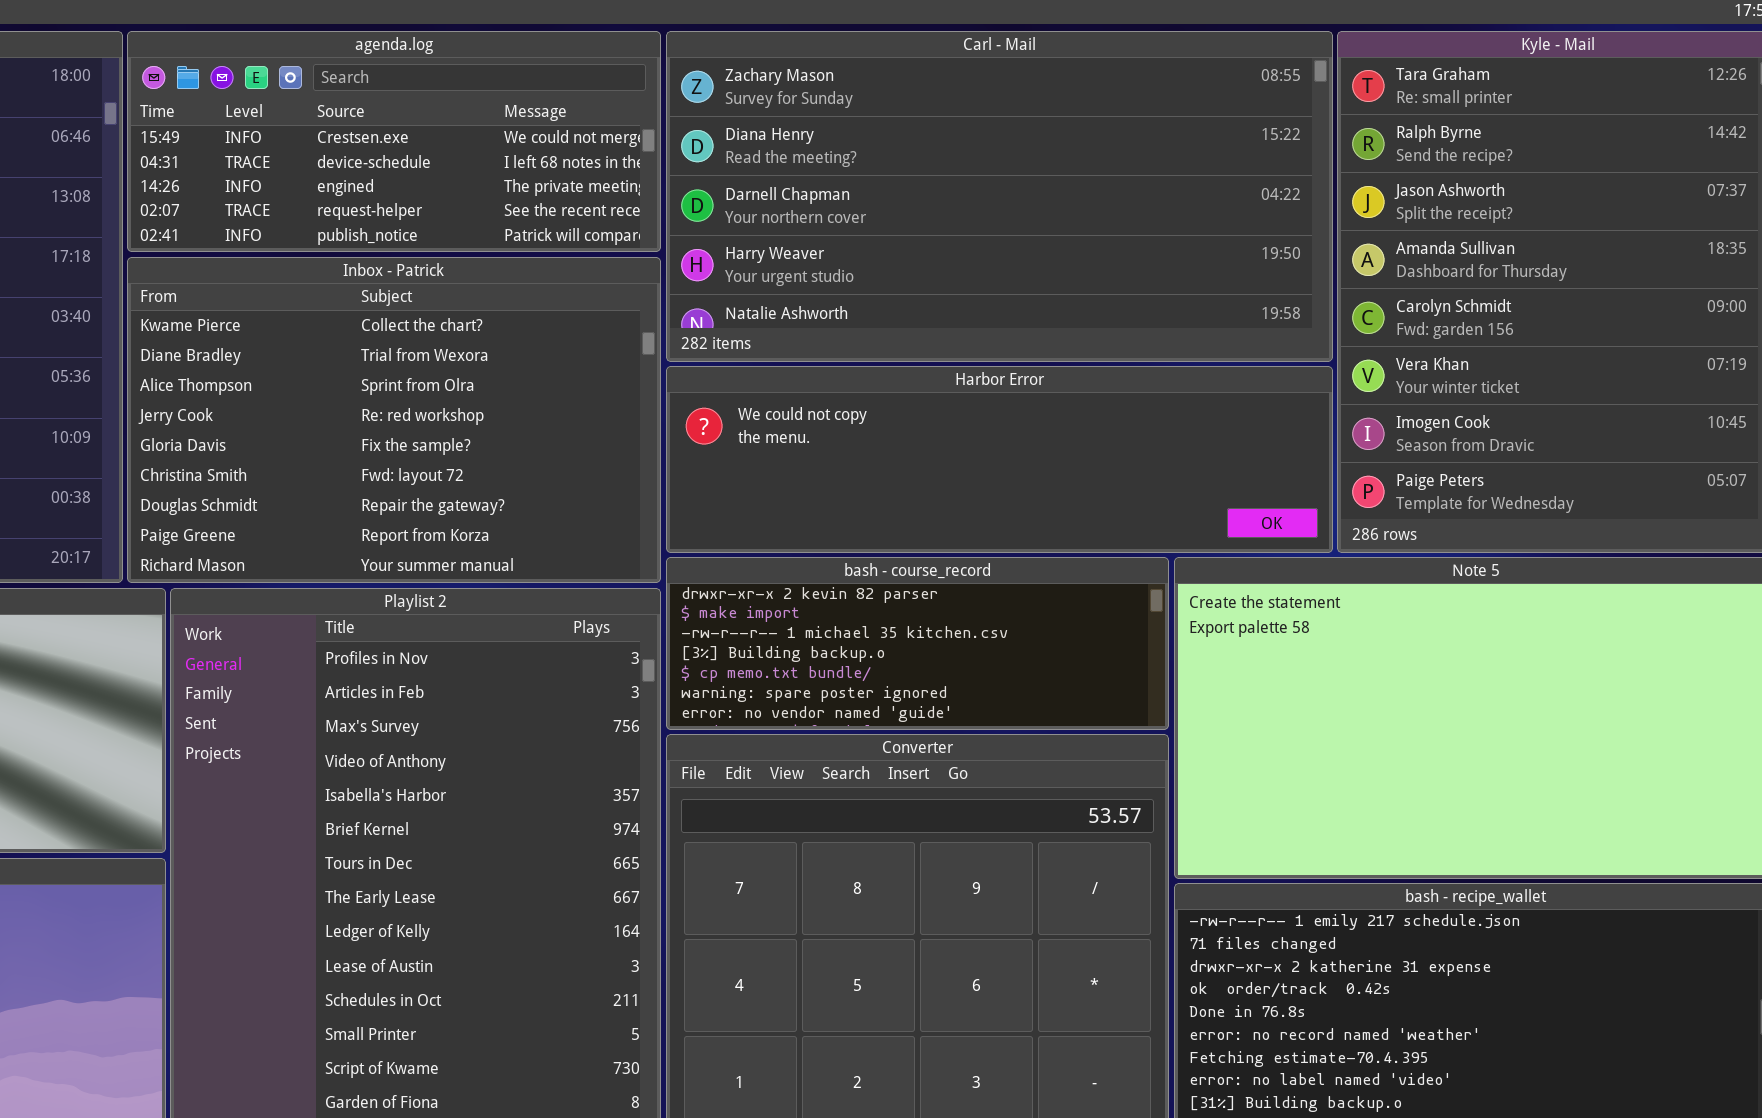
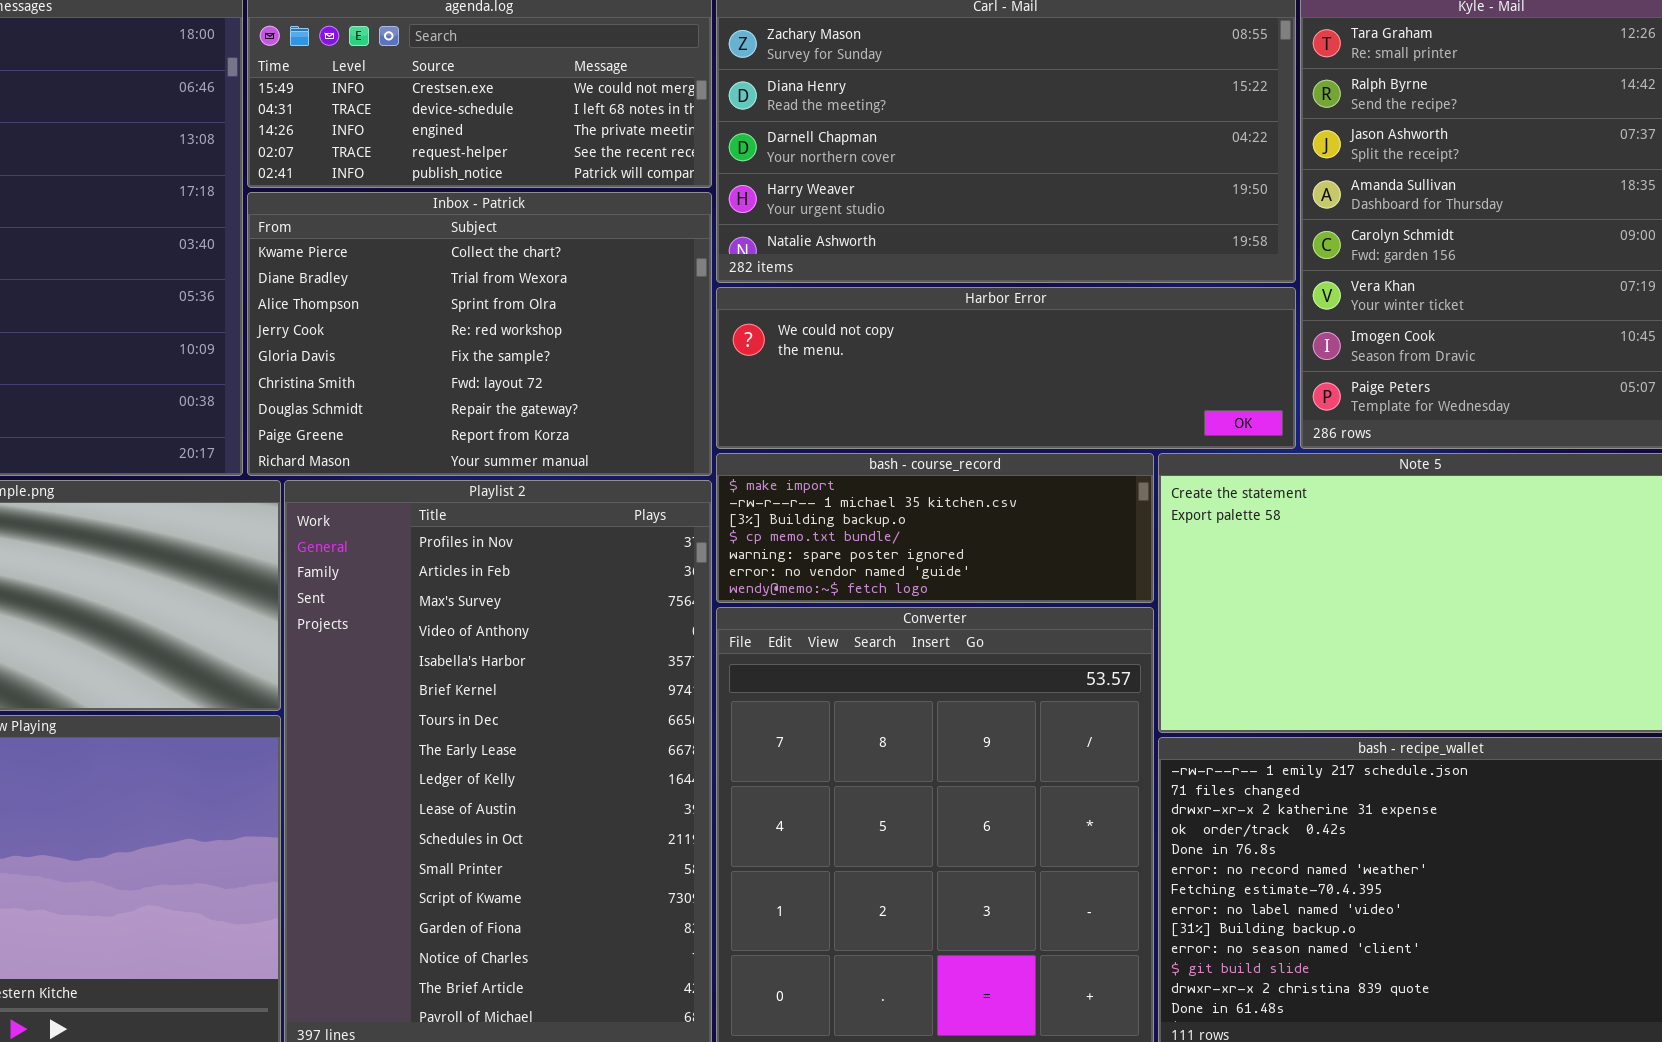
bash - course_record: [666,557,1169,730] -> [716,453,1154,603], scrolled down 1 row

